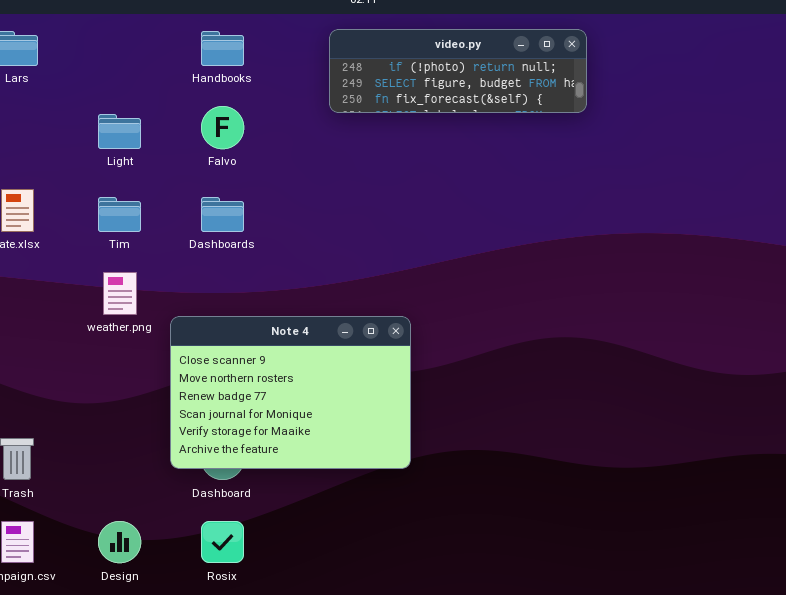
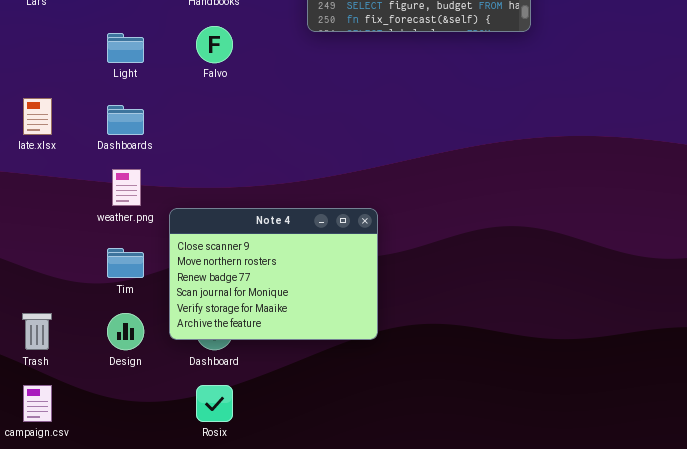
Tim: [98,197,141,232] -> [107,248,144,278], moved
Dashboards: [201,197,244,232] -> [107,105,144,135], moved
Design: [98,521,141,563] -> [107,313,144,350], moved

